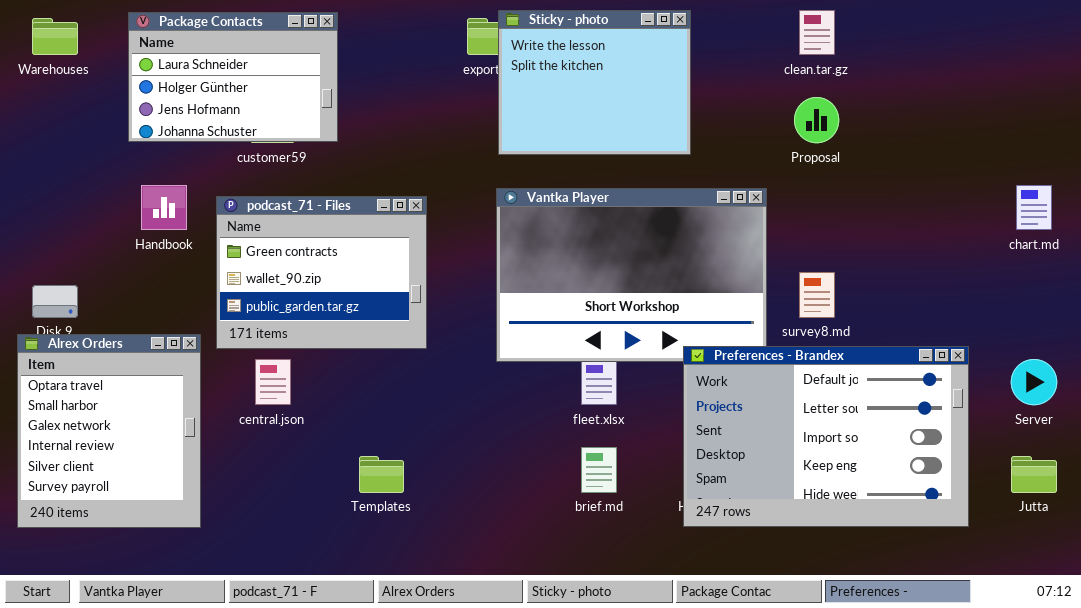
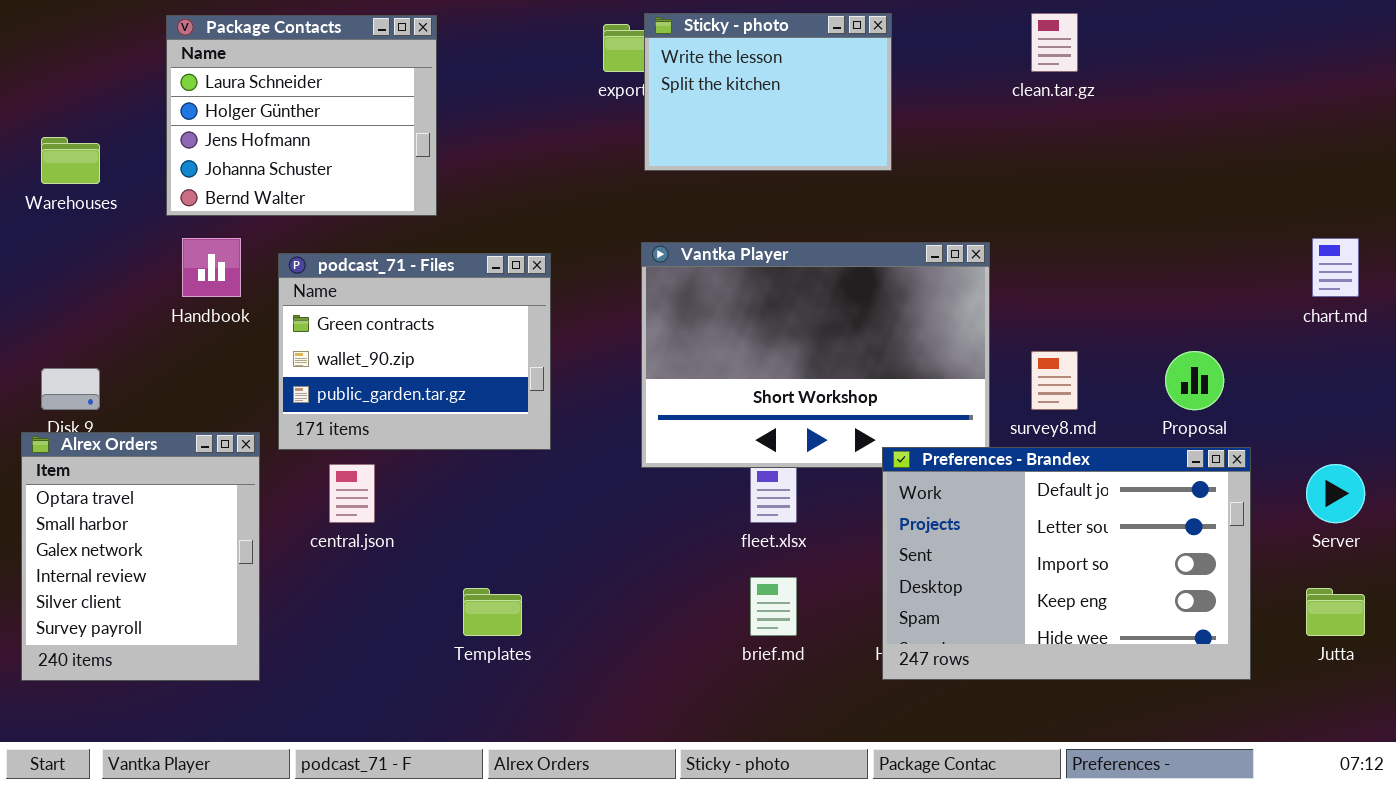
Sticky - photo: [498,10,691,155] -> [644,13,892,171], resized
Package Contacts: [128,12,338,142] -> [166,15,437,216], resized
Warehouses: [32,18,78,55] -> [41,137,100,184], moved
Proposal: [794,97,839,143] -> [1165,351,1224,410], moved

